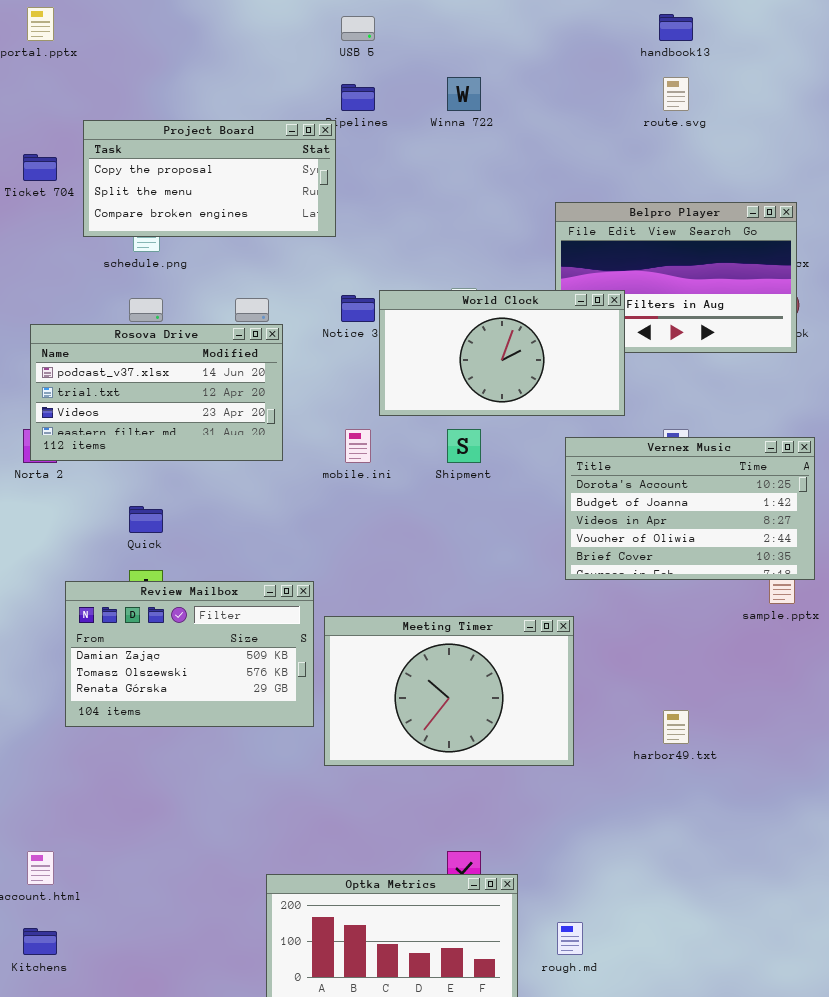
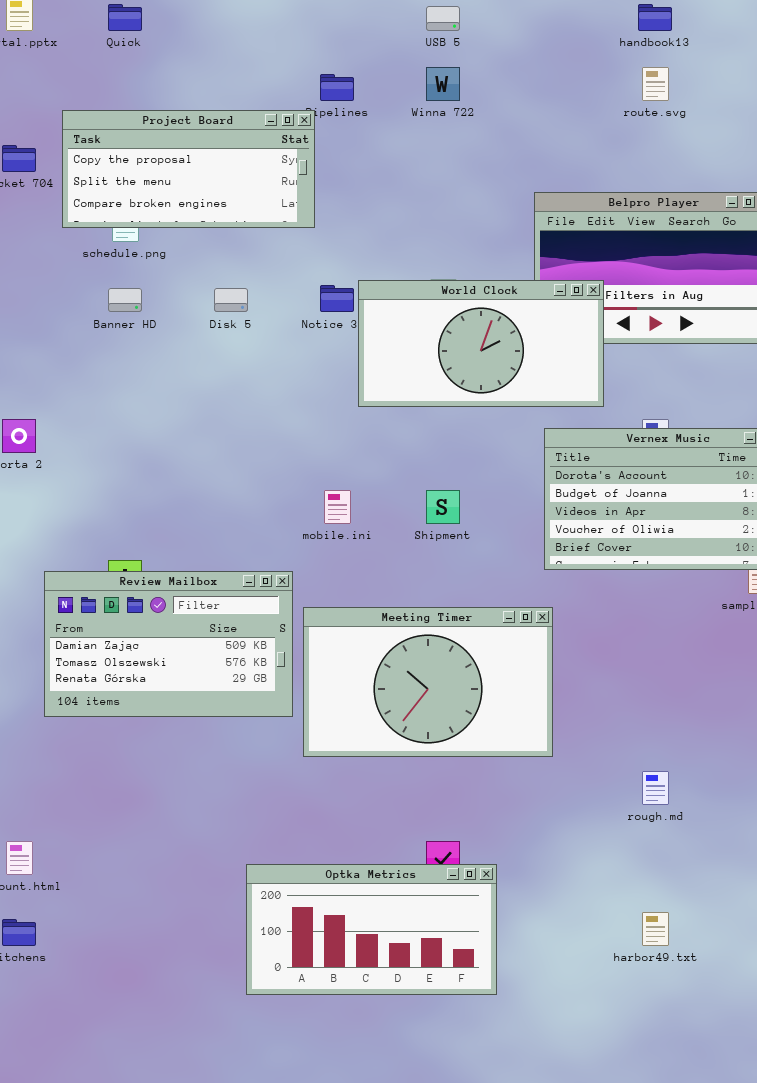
USB 5: [341,16,375,41] -> [426,6,460,31], moved
Rosova Drive: [30,324,283,461] -> none, closed
mobile.ini: [345,429,371,463] -> [324,490,351,524], moved
Shipment: [447,429,481,463] -> [426,490,460,524], moved
Quick: [129,506,163,533] -> [108,4,142,31], moved
harbor49.txt: [663,710,689,744] -> [642,912,669,946], moved
rough.md: [557,922,583,955] -> [642,771,669,805], moved

